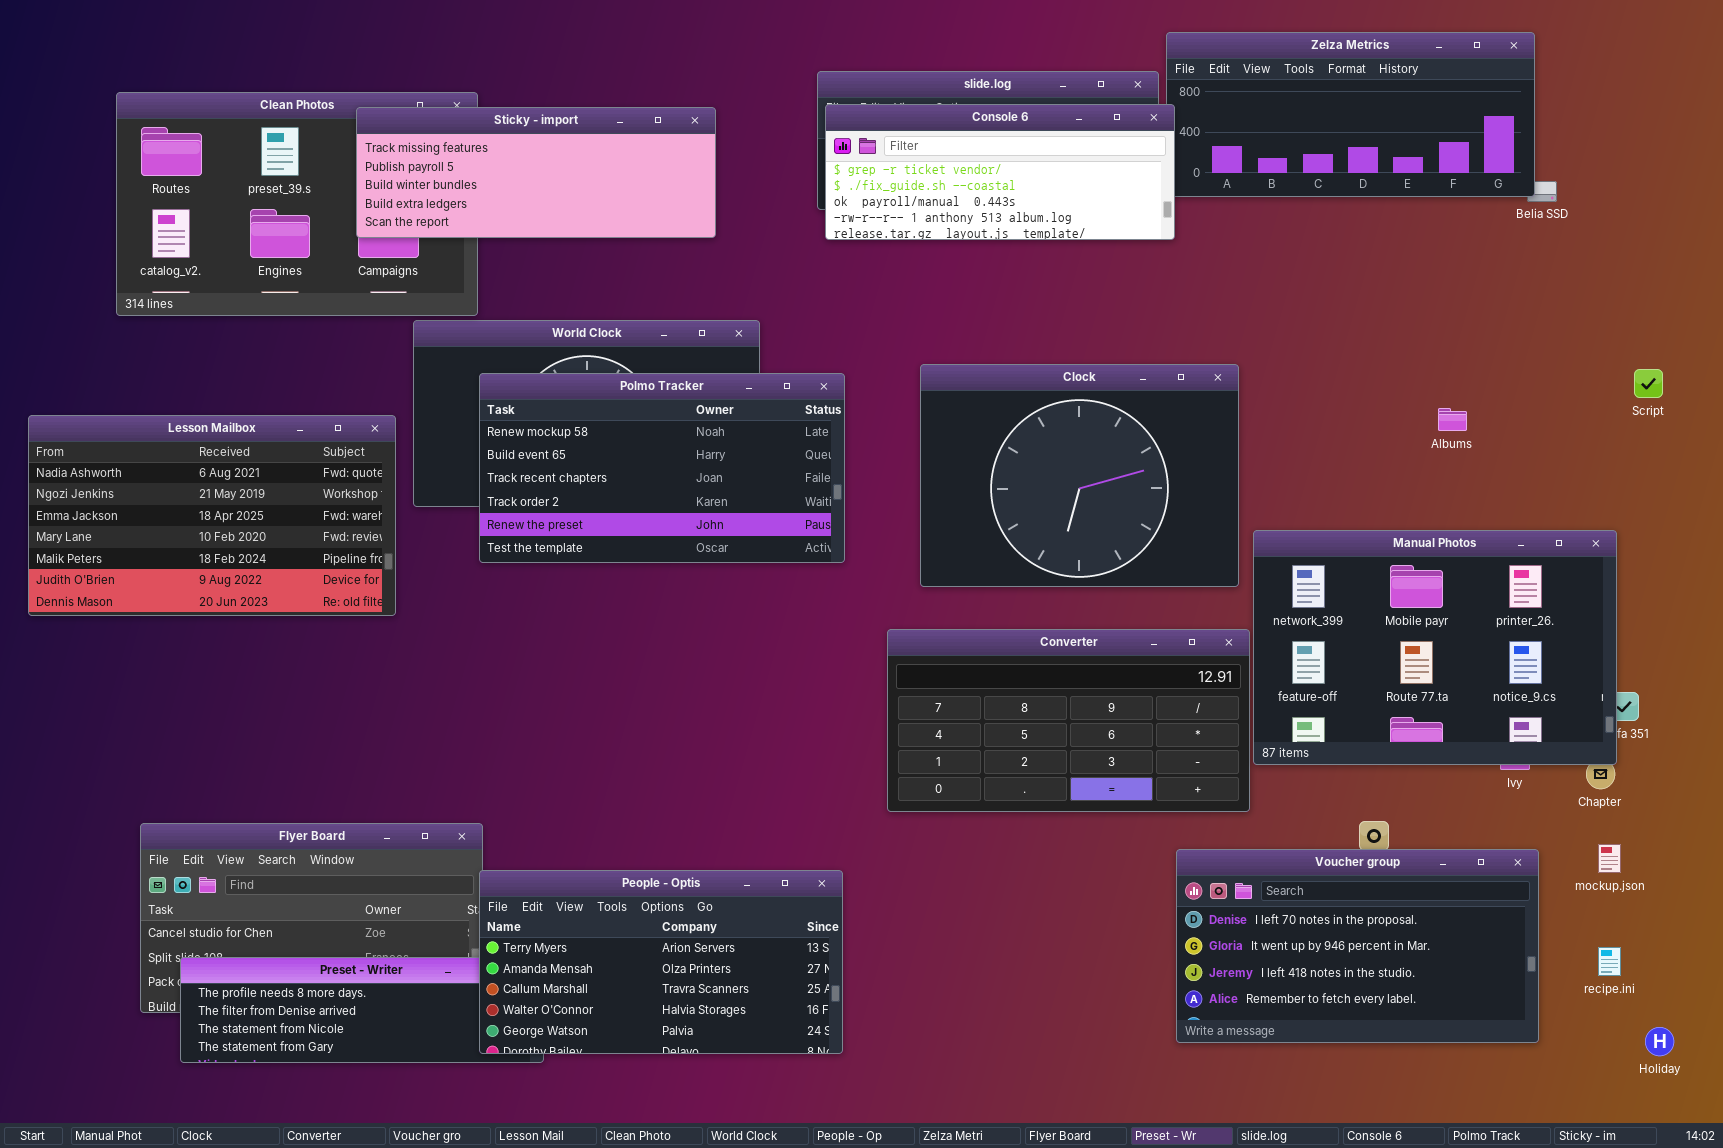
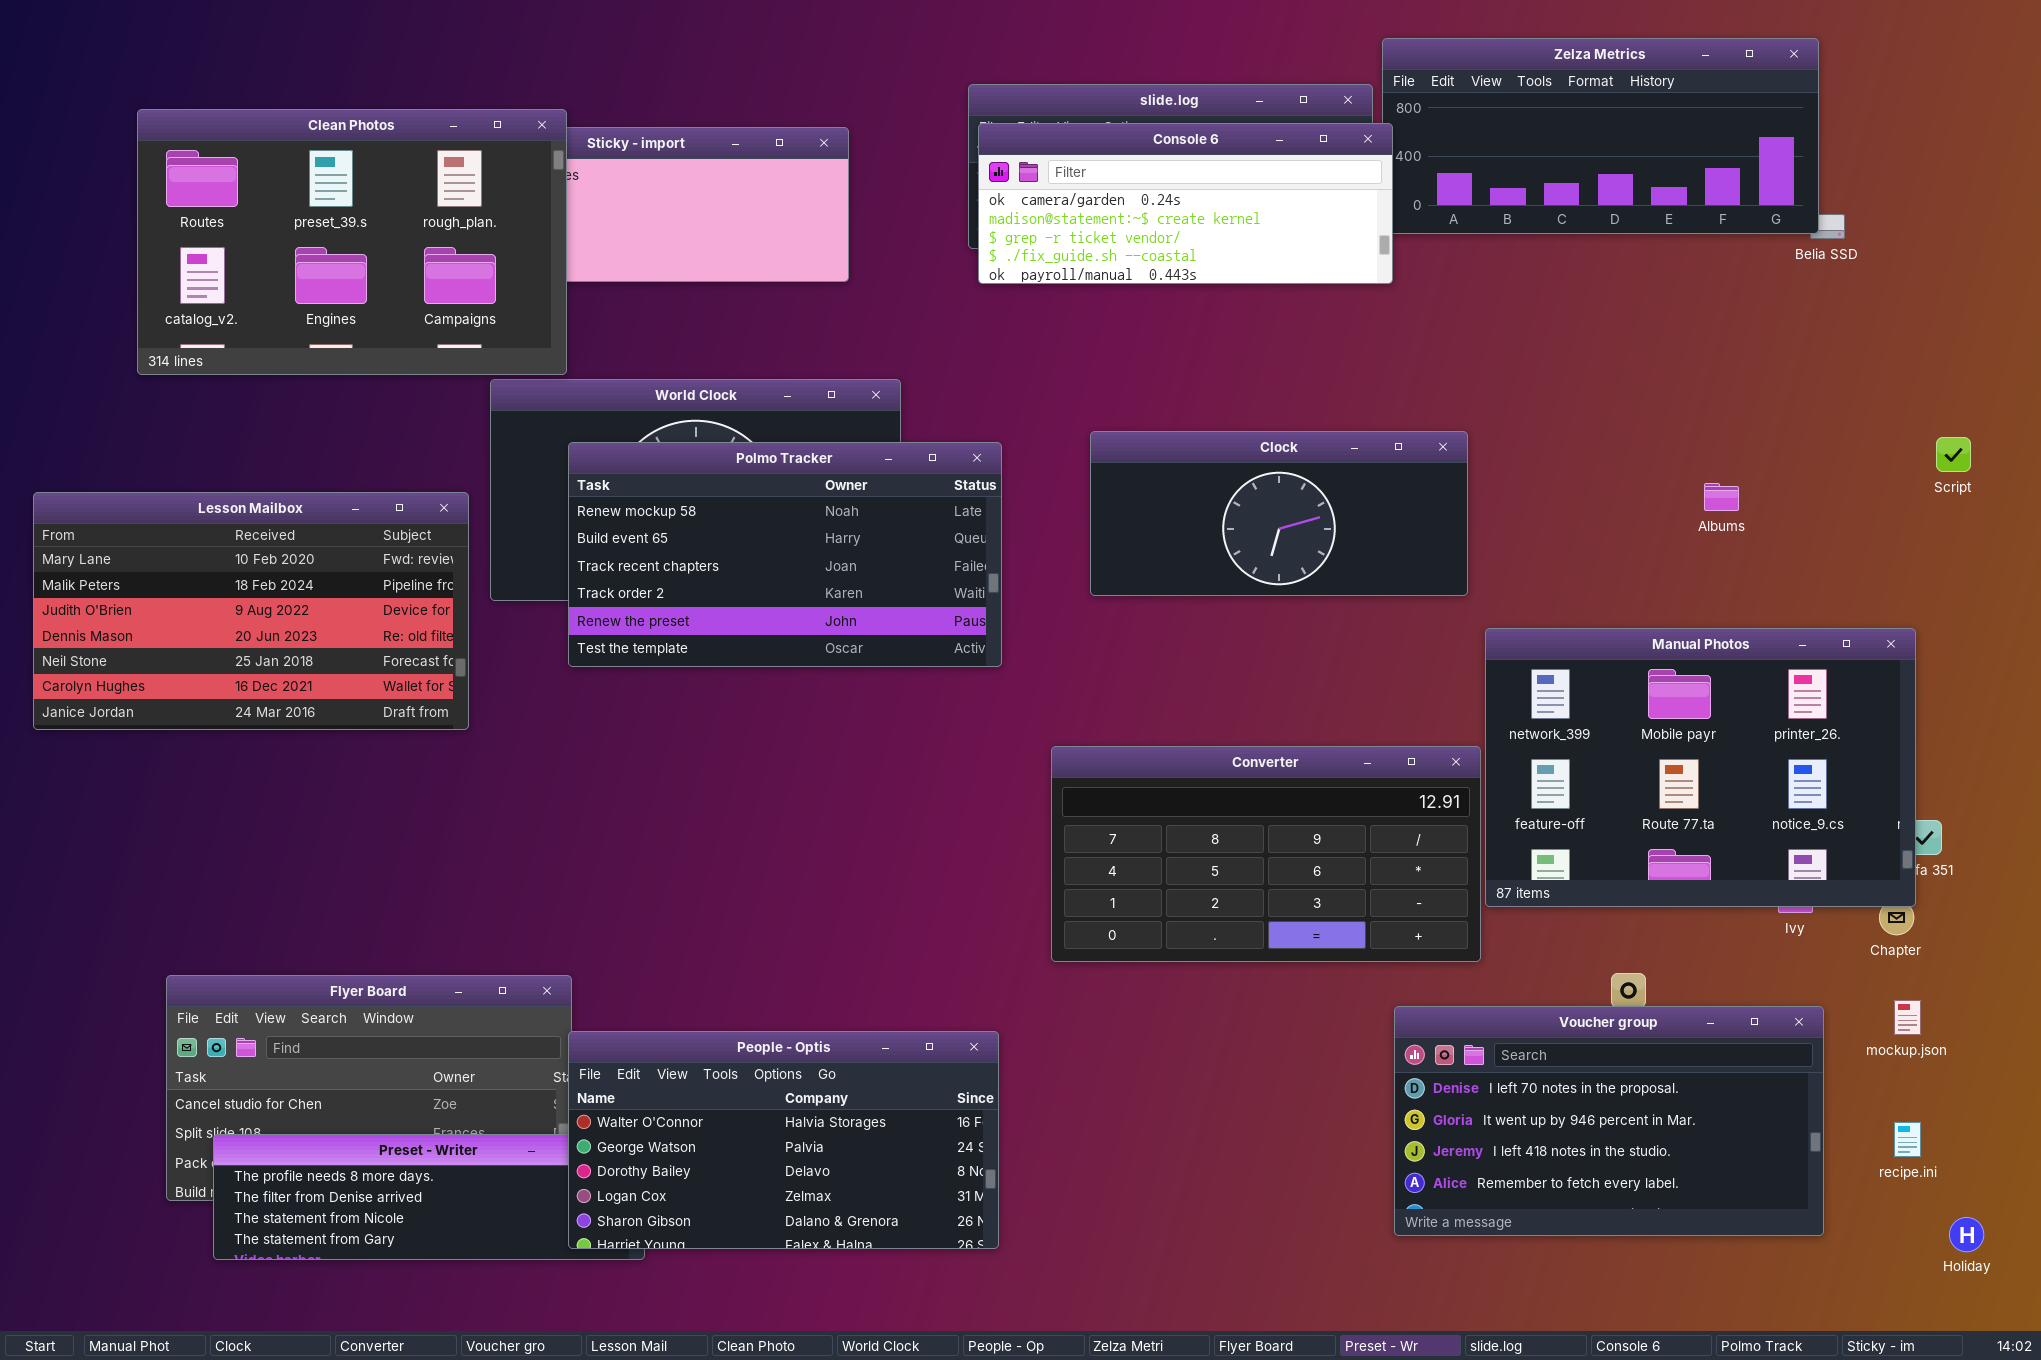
Clean Photos: [116,92,478,316] -> [137,109,567,375], raised
Console 6: [825,104,1175,240] -> [978,123,1393,284], scrolled up 2 rows
Clock: [920,364,1239,587] -> [1090,431,1468,596], resized
Lesson Mailbox: [28,415,396,616] -> [33,492,469,730], scrolled down 3 rows
People - Optis: [479,870,843,1054] -> [568,1031,999,1249], scrolled down 3 rows

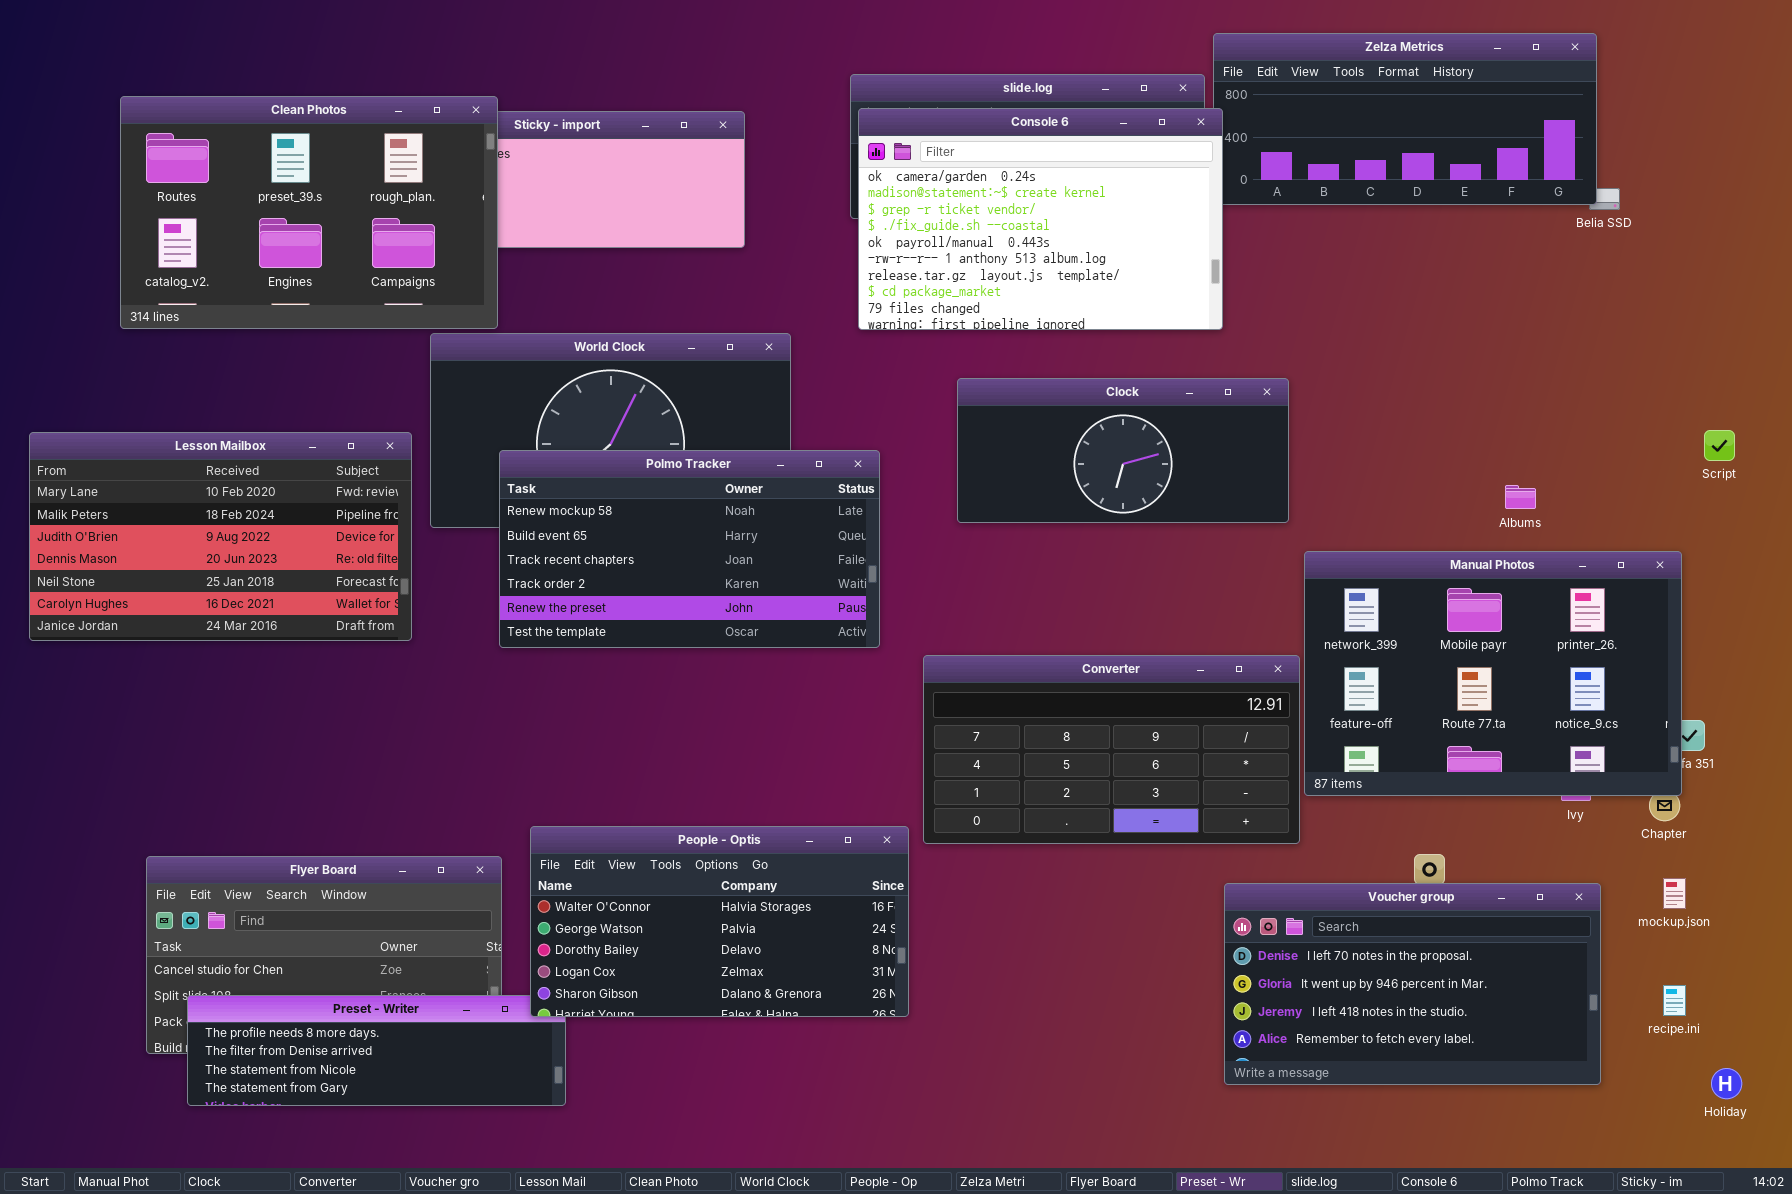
Console 6: [978,123,1393,284] -> [858,108,1223,330], resized
Script: [1936,437,1971,472] -> [1704,430,1735,461], moved
Polmo Tracker: [568,442,1002,667] -> [499,450,880,648], moved
Albums: [1704,483,1739,511] -> [1505,485,1536,509], moved
People - Optis: [568,1031,999,1249] -> [530,826,909,1017], moved

